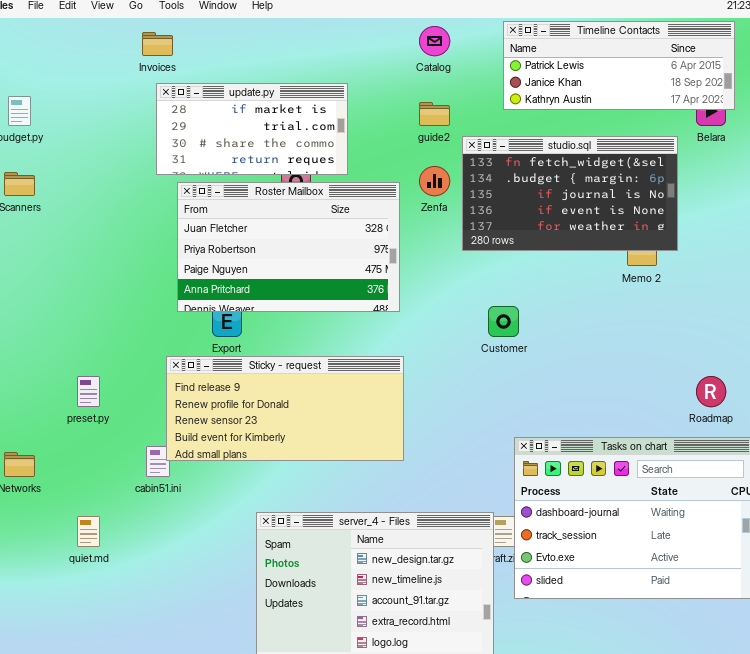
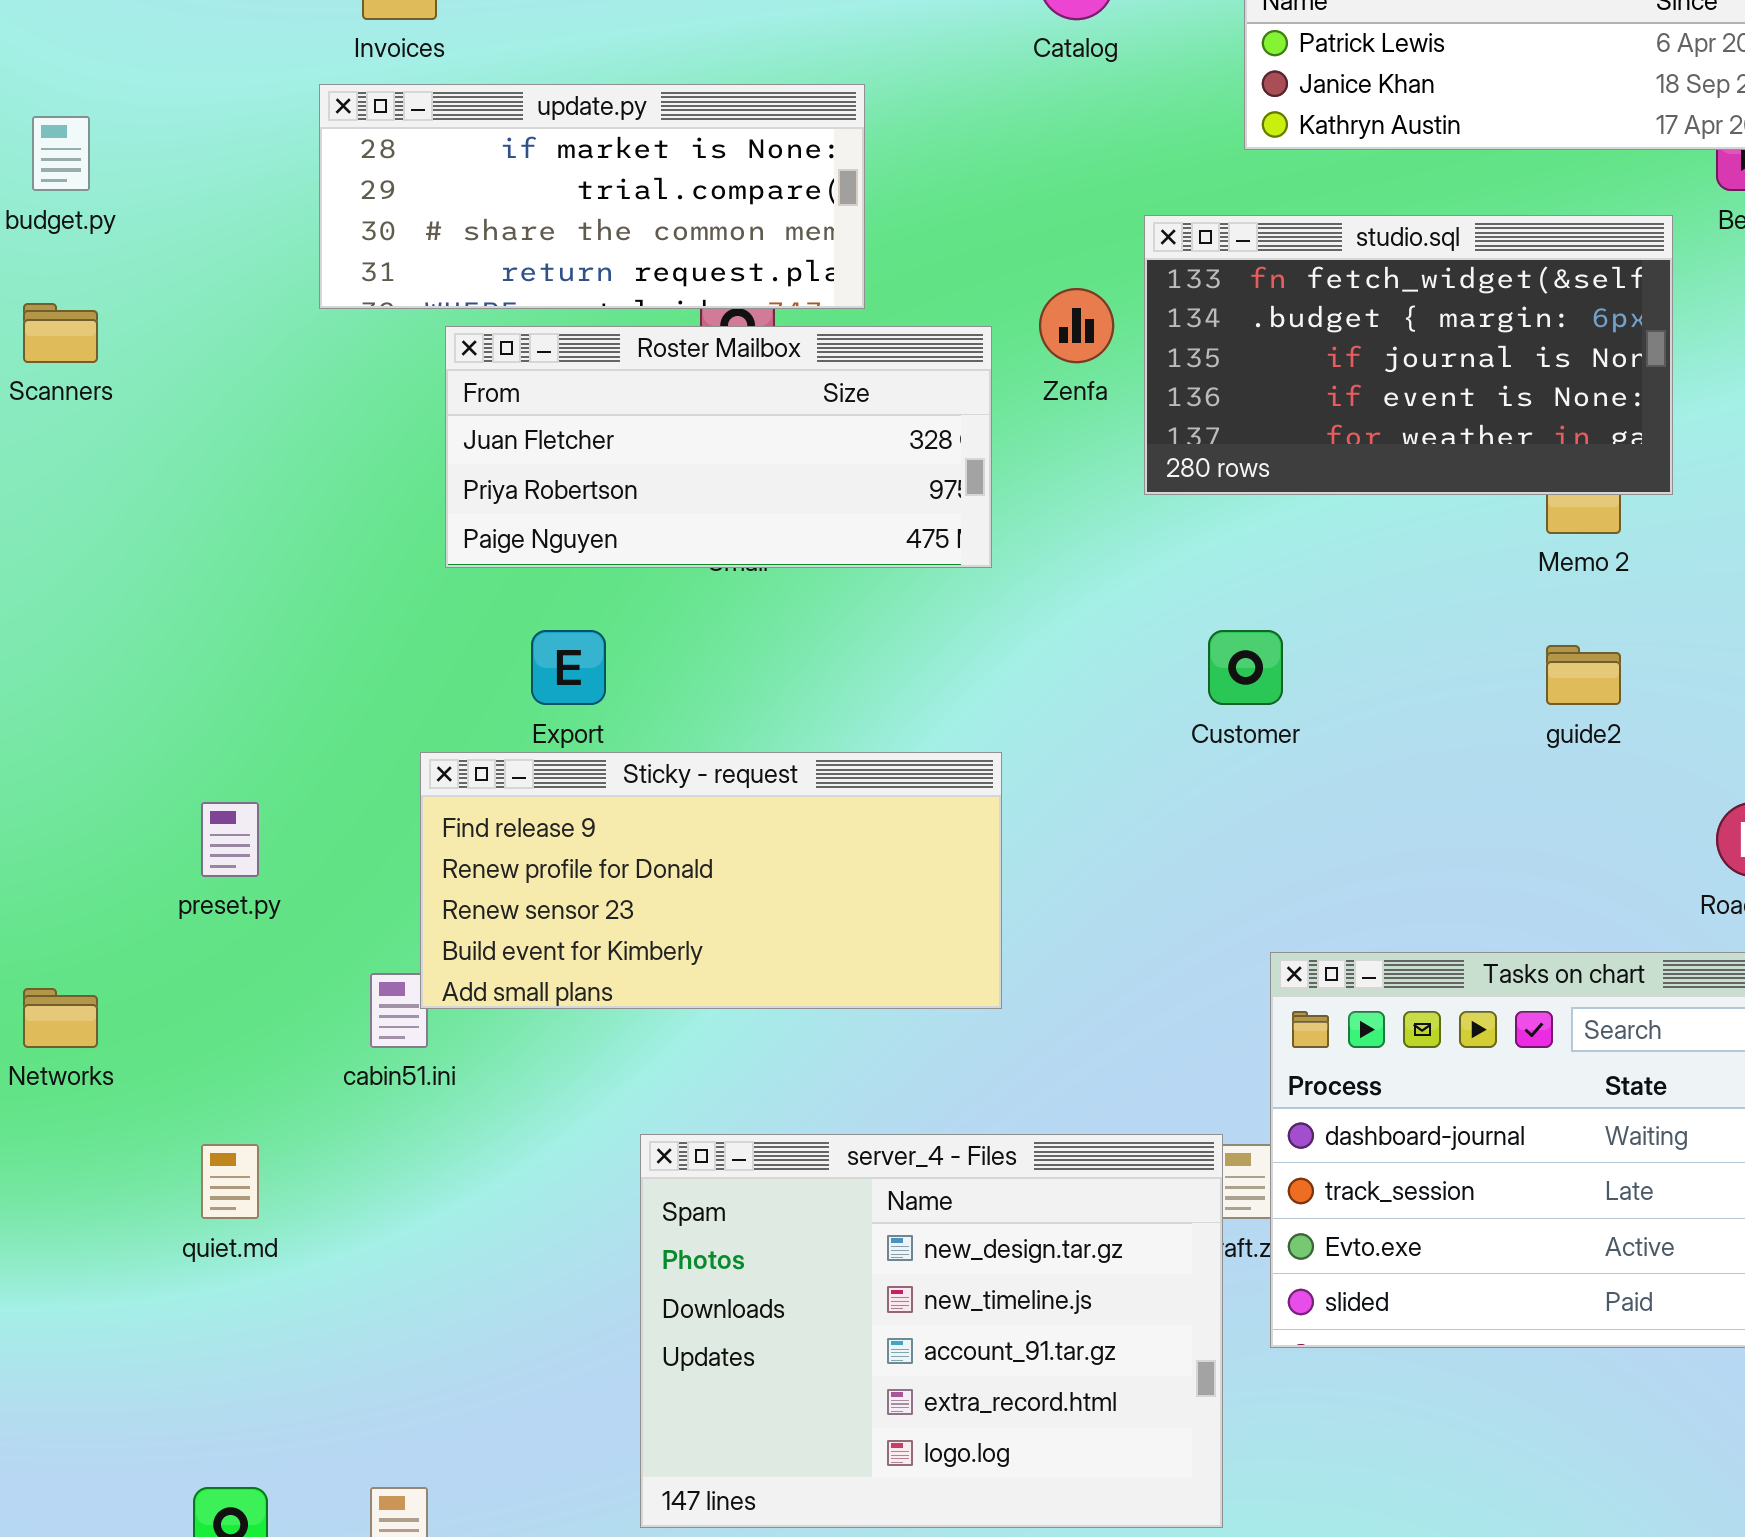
update.py: [156,83,348,175] -> [319,84,865,309], resized
guide2: [419,102,450,126] -> [1546,645,1621,705], moved
Roster Mailbox: [177,182,400,312] -> [445,326,992,568], resized

